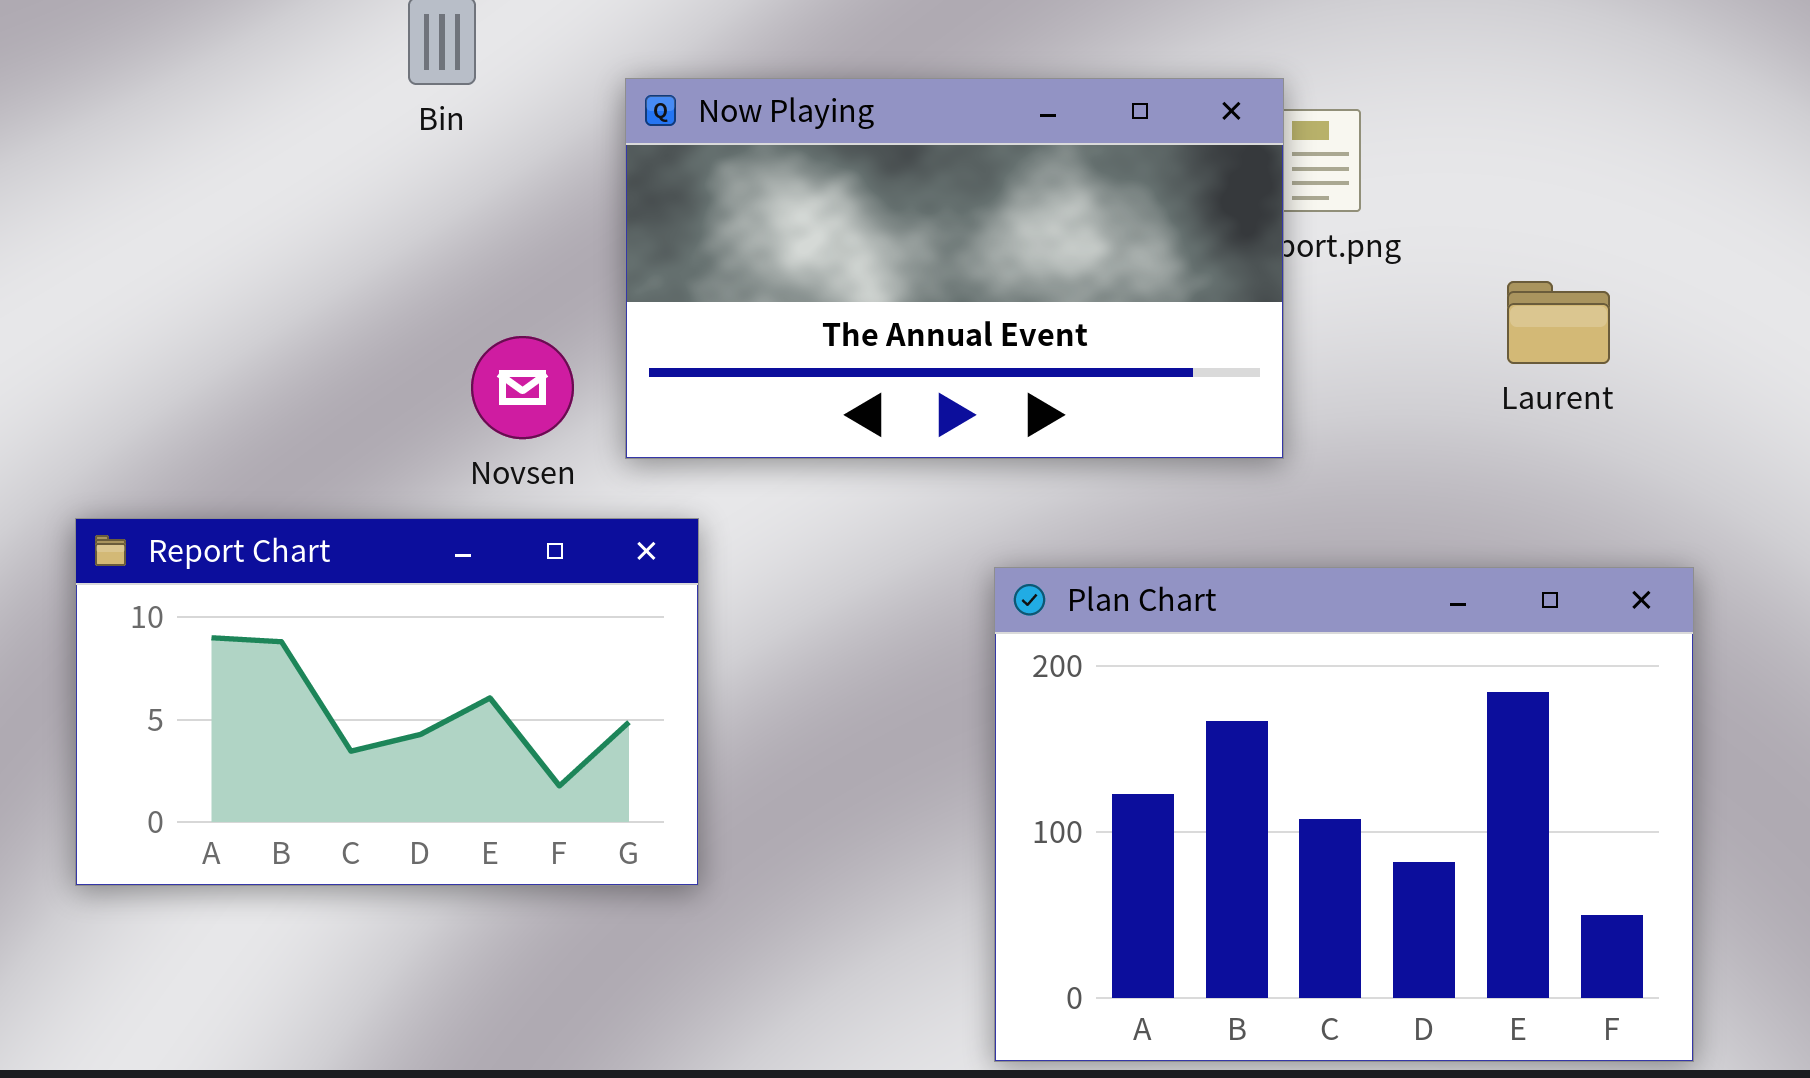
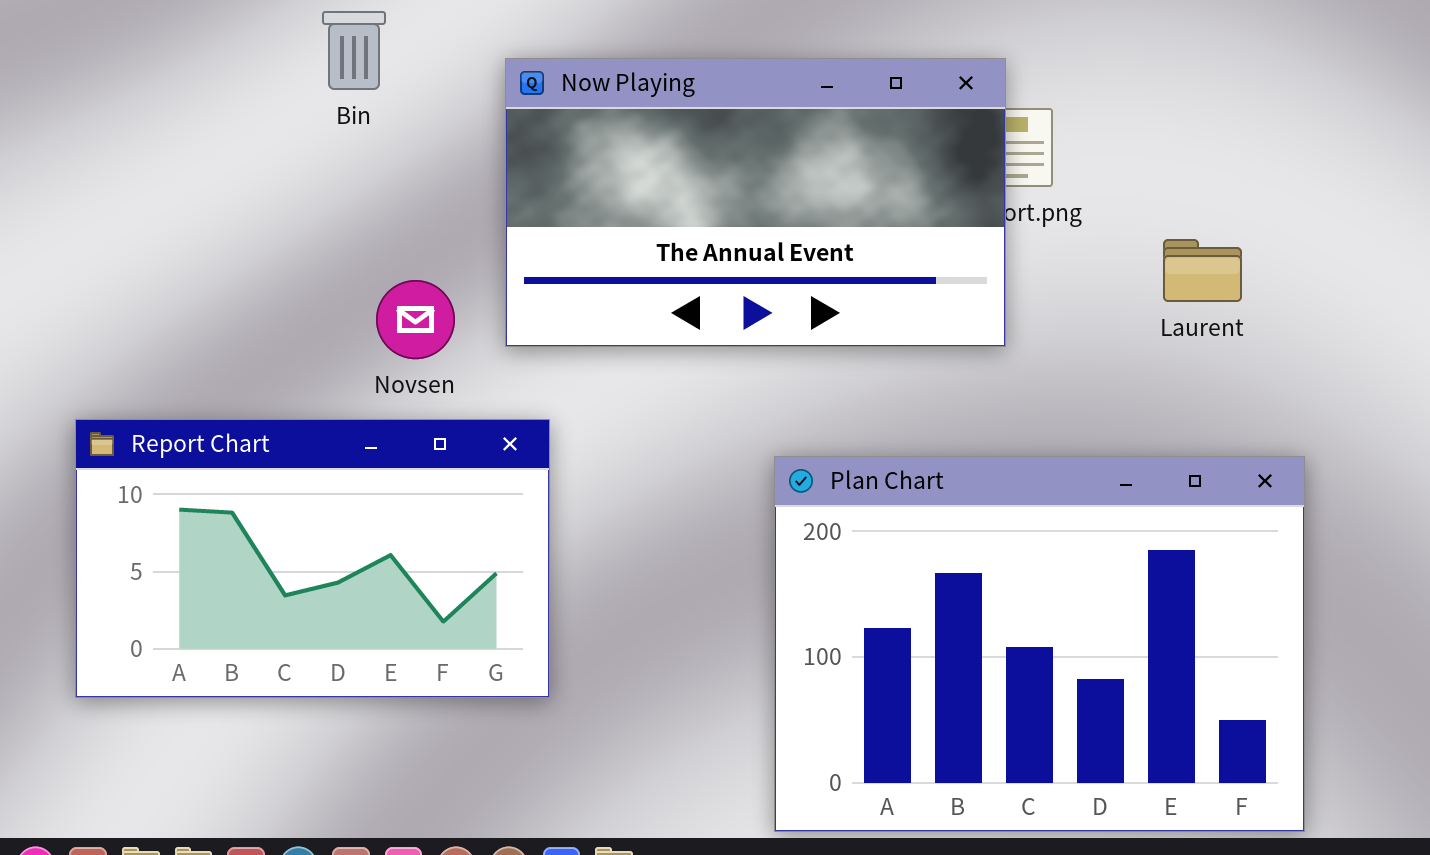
Now Playing: [625,78,1284,459] -> [505,58,1006,347], moved

